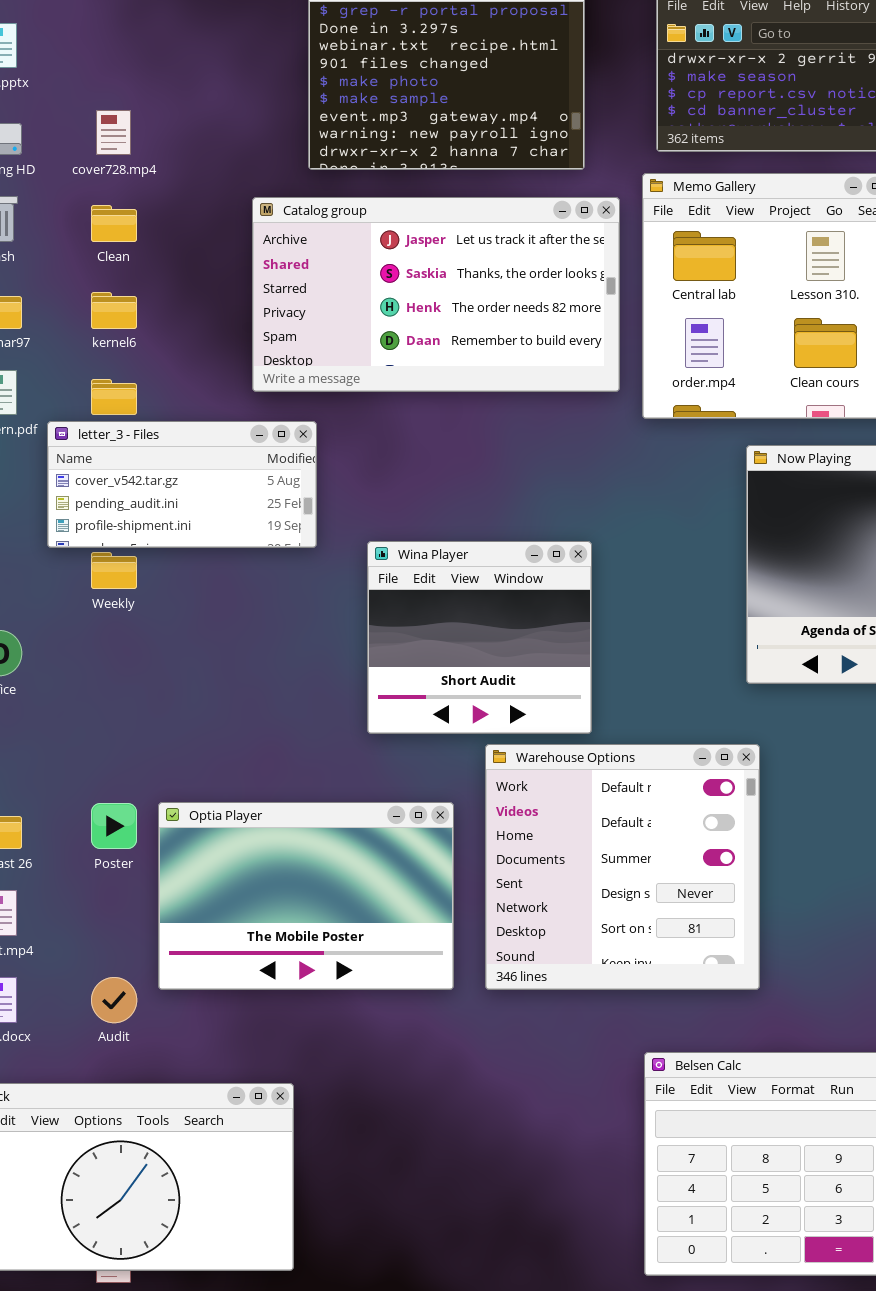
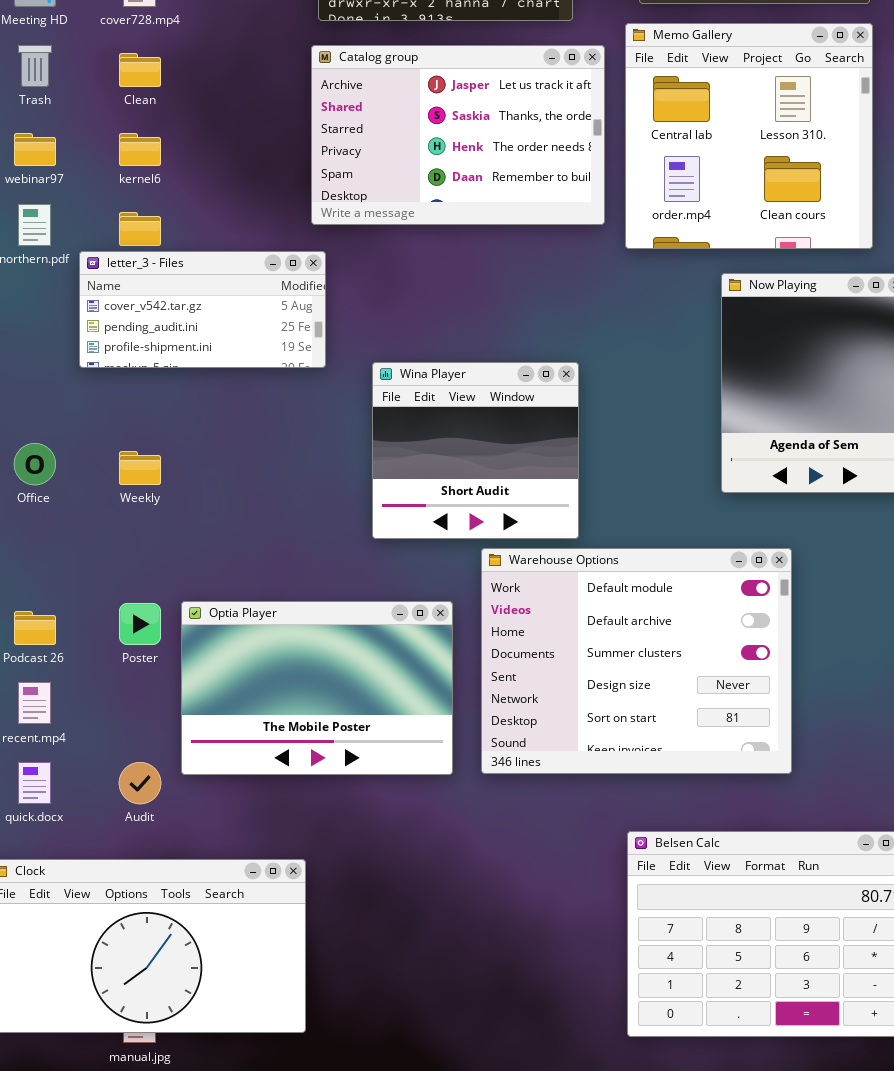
Catalog group: [252,197,620,392] -> [311,45,605,225], resized
Weekly: [91,552,137,589] -> [119,451,161,485], moved
Warehouse Options: [485,744,760,990] -> [481,548,792,774], resized

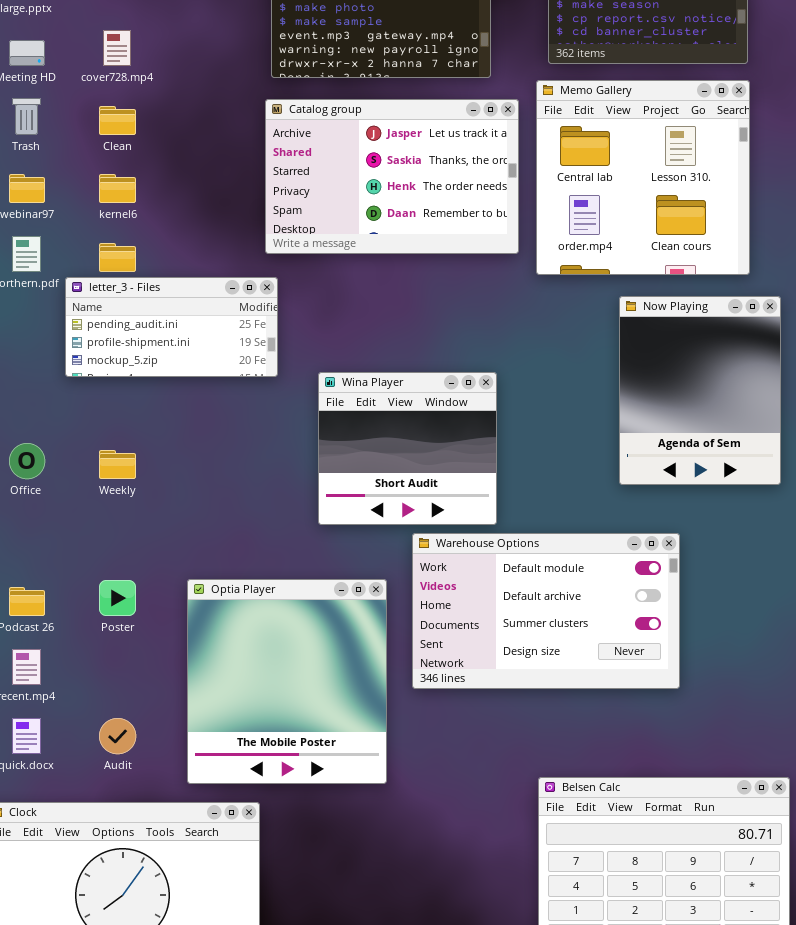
letter_3 - Files: [79,251,326,368] -> [65,277,278,377], scrolled down 1 row
Warehouse Options: [481,548,792,774] -> [412,533,680,689], resized
Optia Player: [181,601,453,775] -> [187,579,387,784], resized

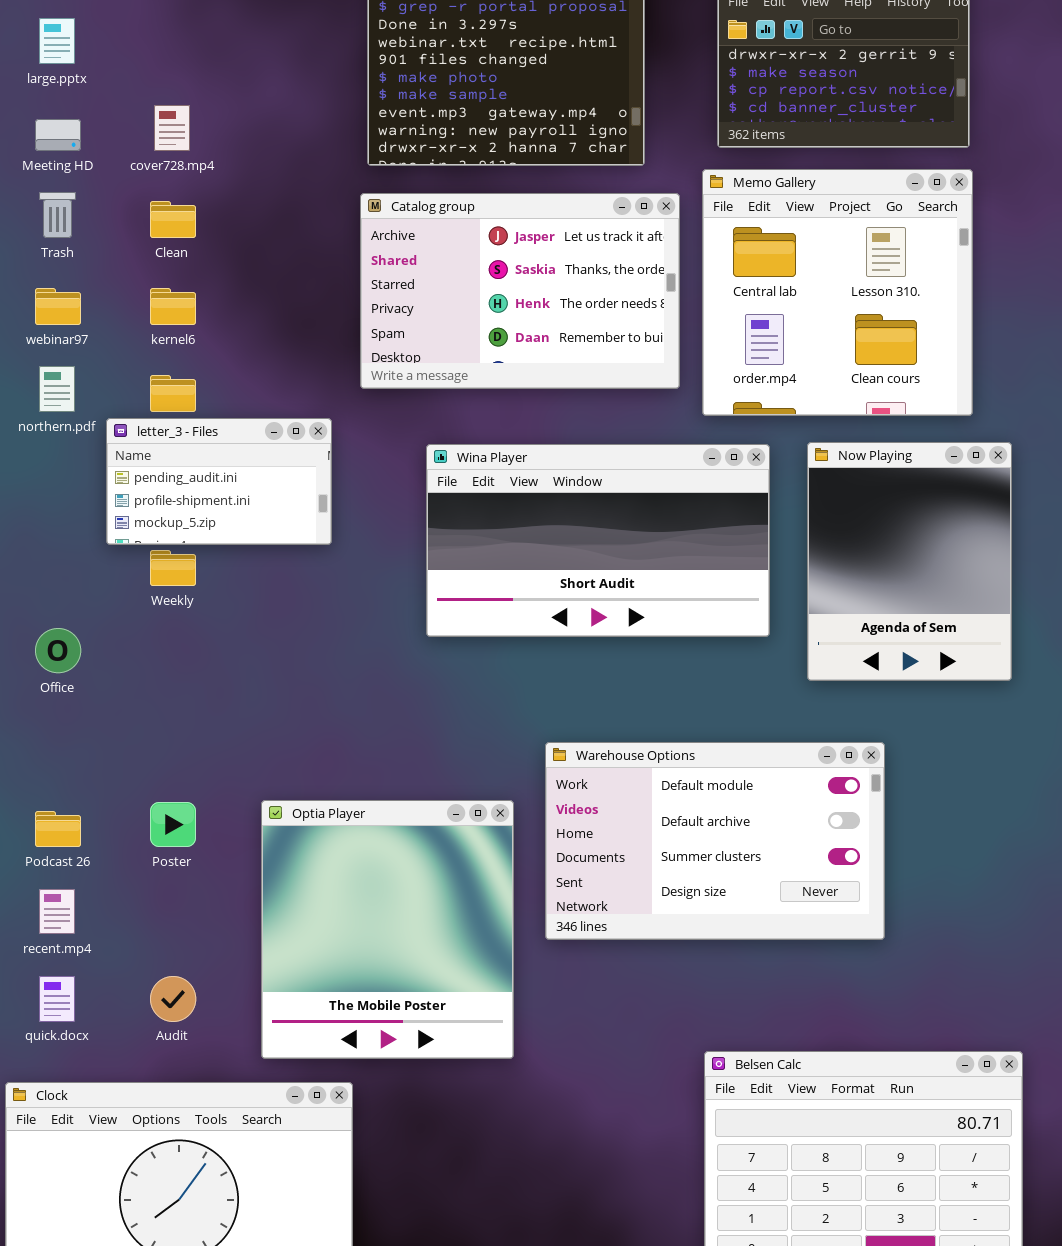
letter_3 - Files: [65,277,278,377] -> [106,418,332,545], resized
Wina Player: [318,372,497,525] -> [426,444,770,637], moved, resized
Weekly: [99,450,136,479] -> [150,550,196,586], moved

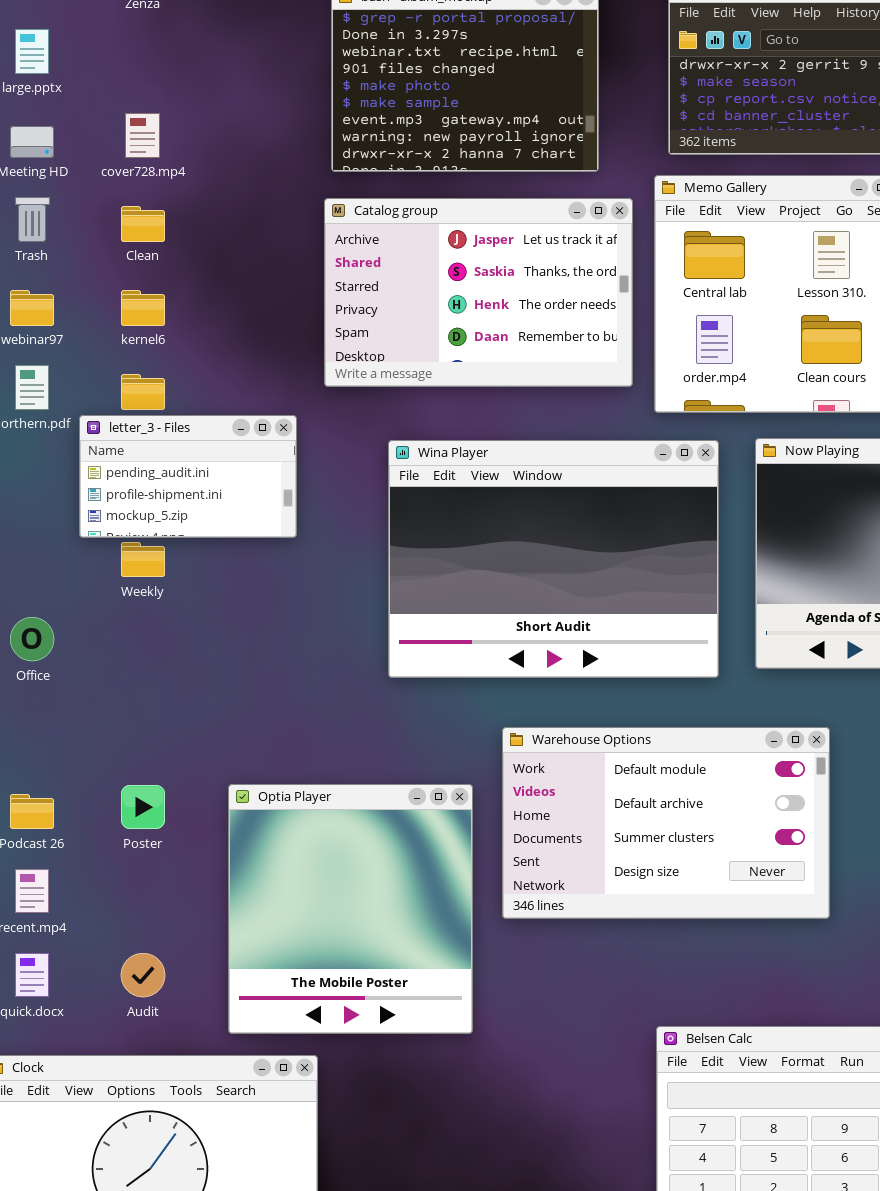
Wina Player: [426,444,770,637] -> [388,440,719,678], resized

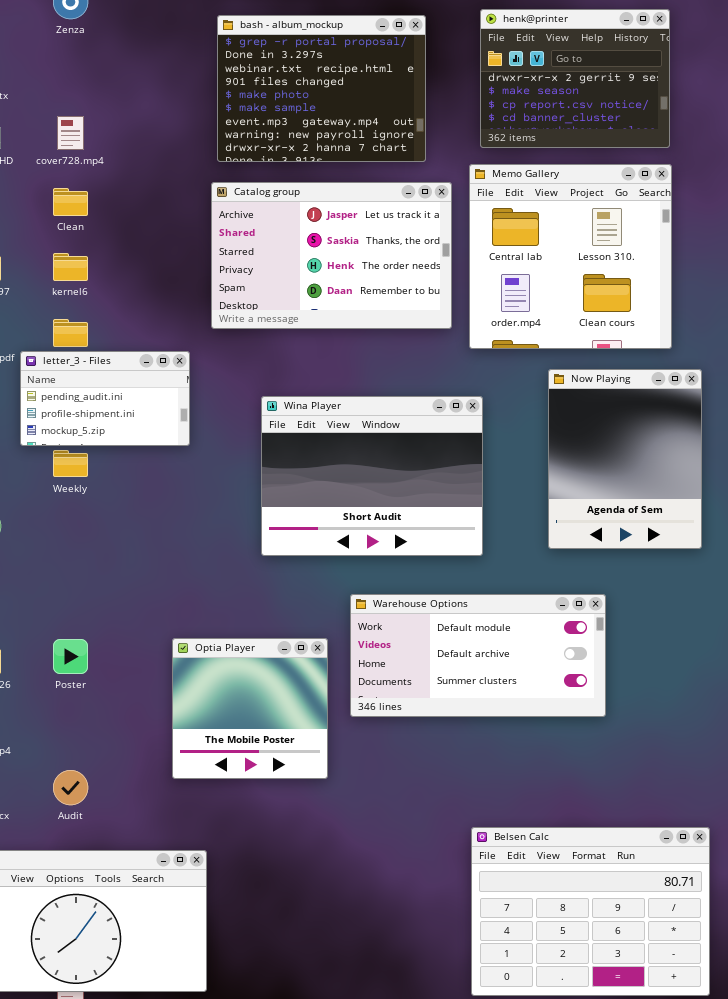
Wina Player: [388,440,719,678] -> [261,396,483,556], resized
Warehouse Options: [502,727,830,919] -> [350,594,606,717], resized
Optia Player: [228,784,473,1034] -> [172,638,328,779], resized

